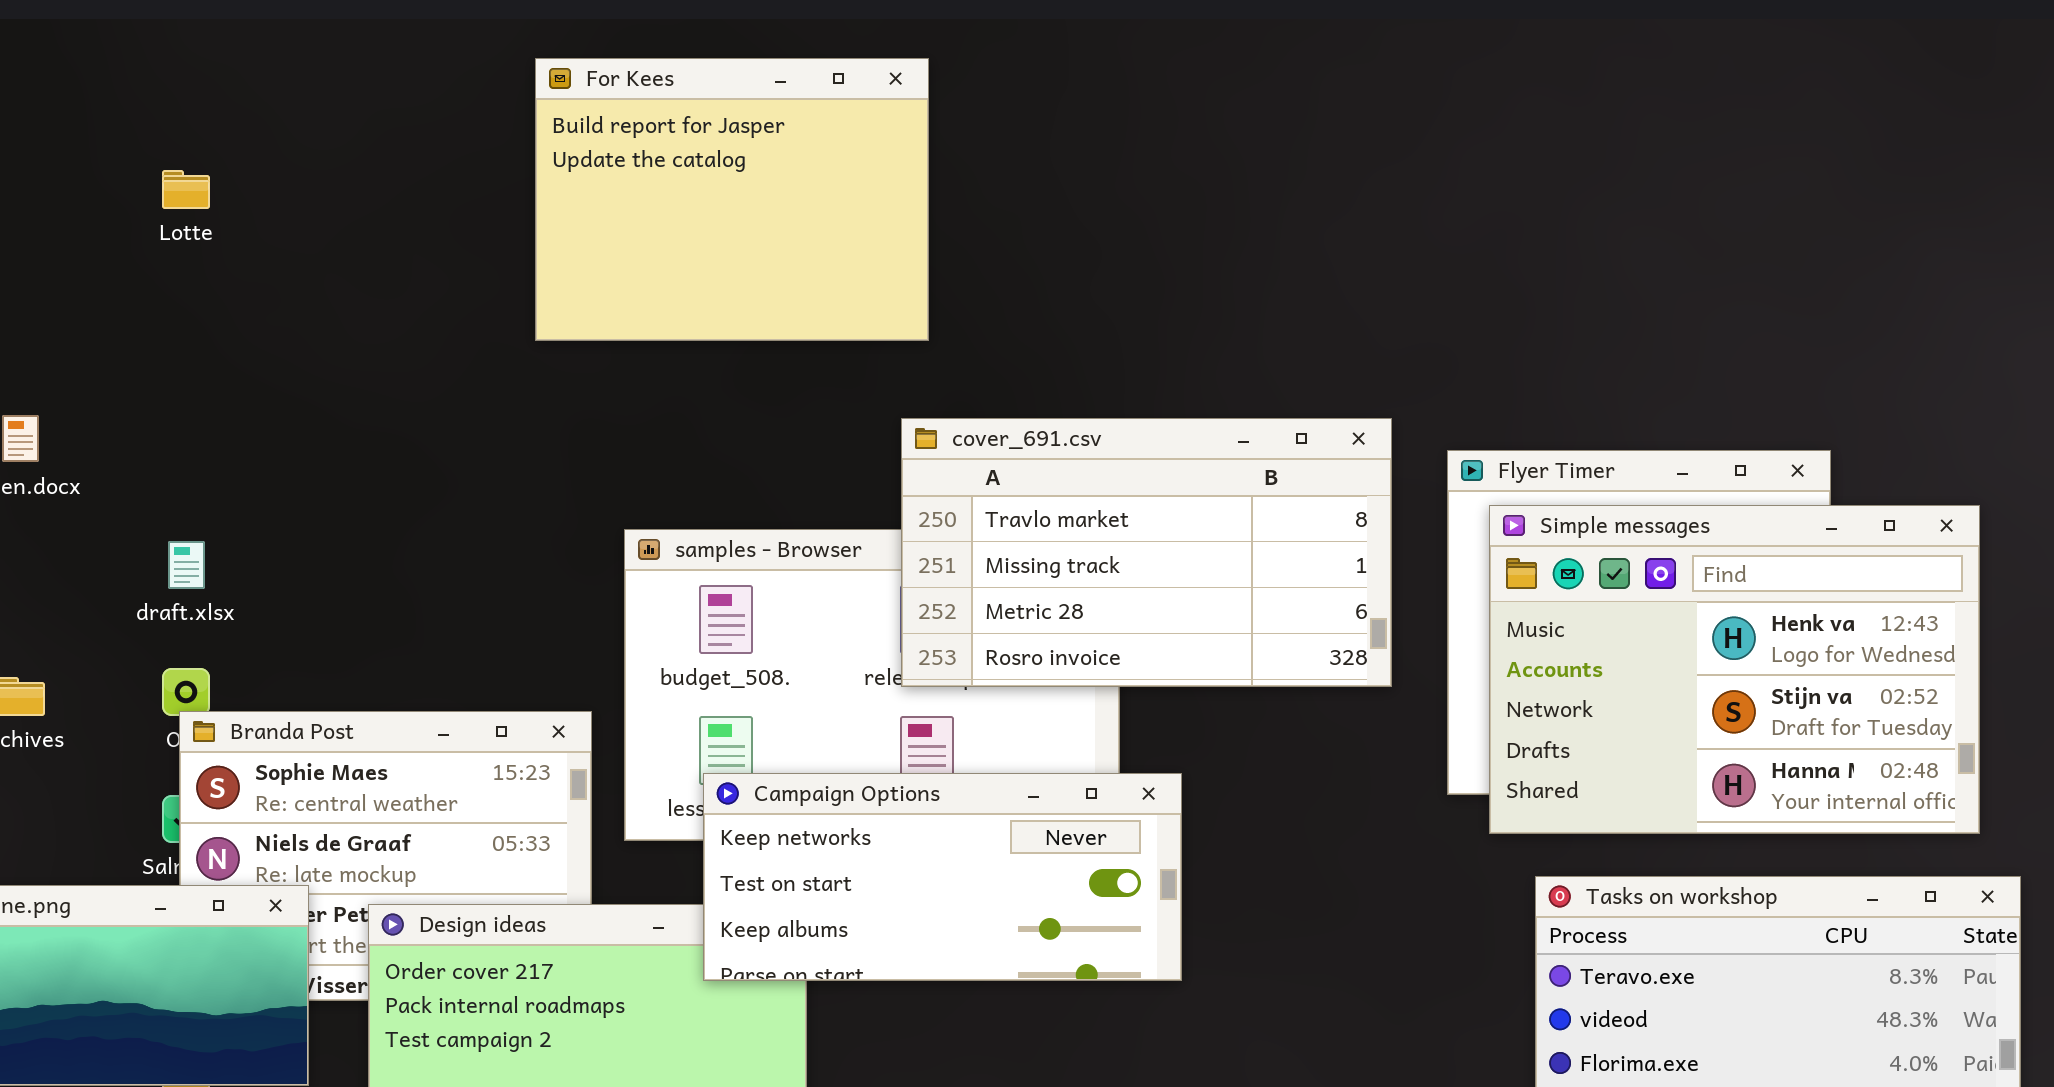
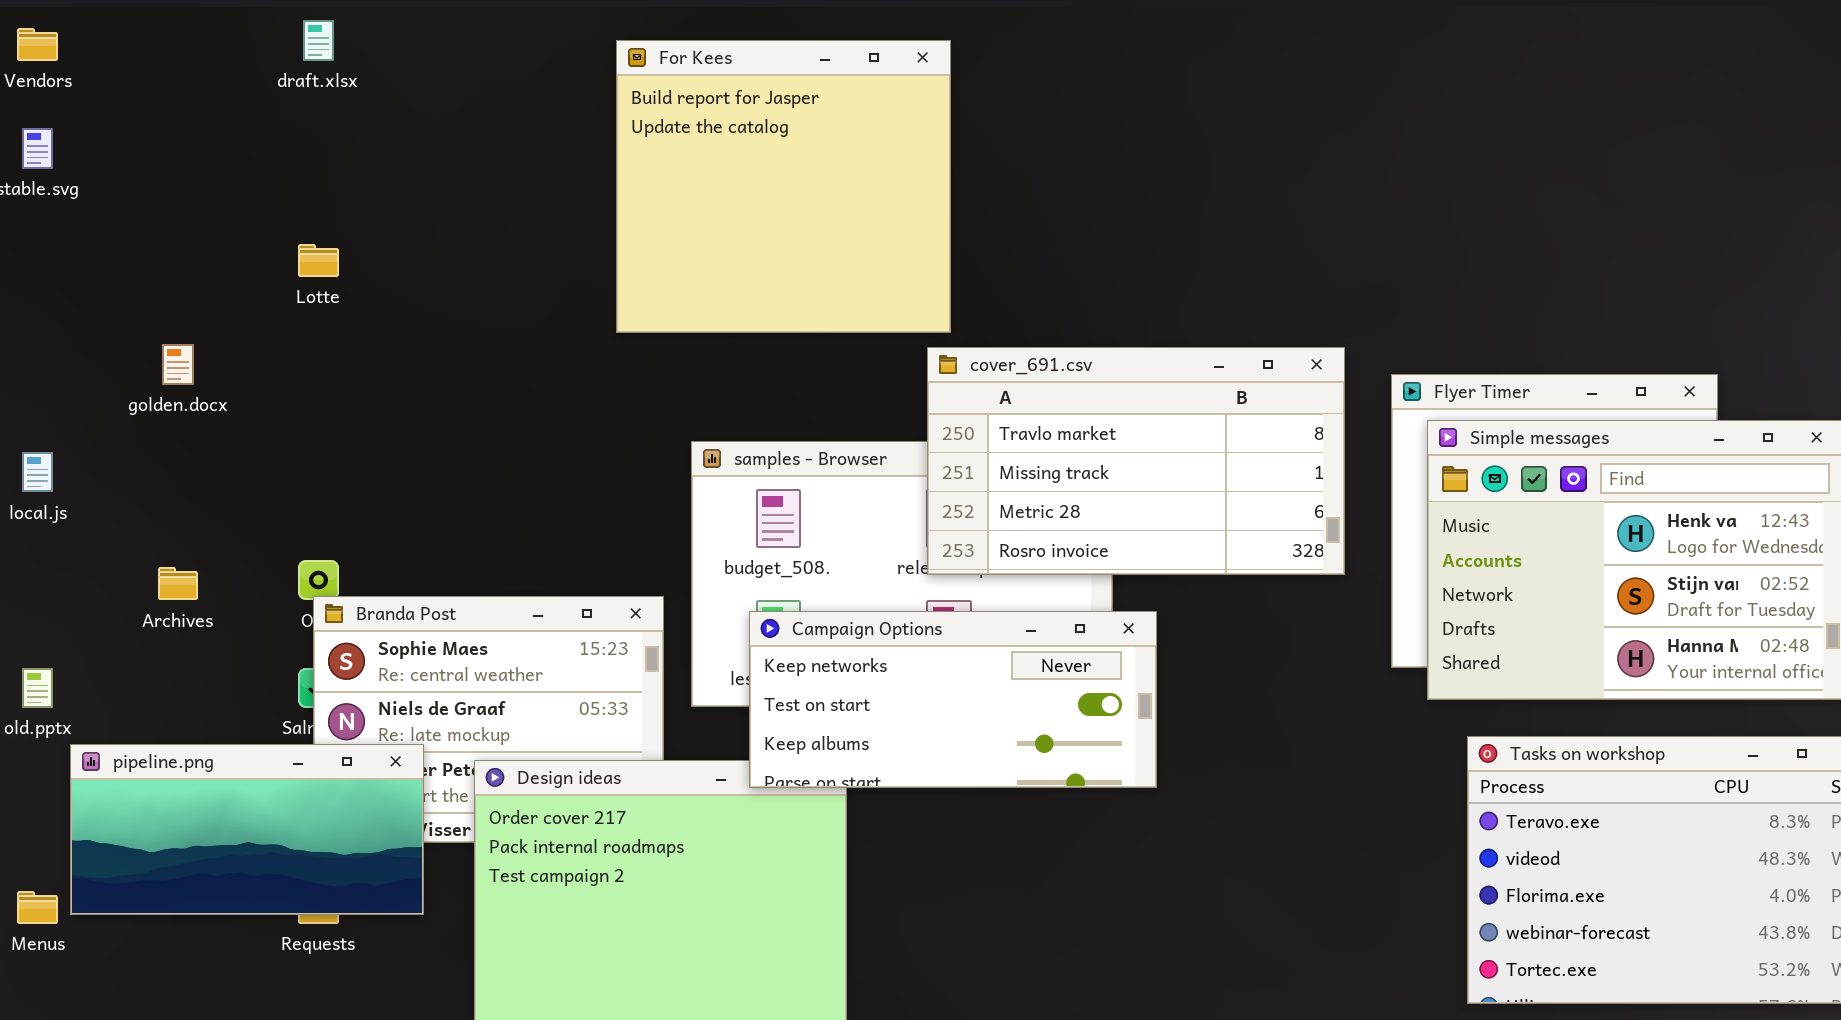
For Kees: [535,58,929,341] -> [616,40,951,333], resized
Lotte: [162,170,210,209] -> [298,244,339,277], moved
draft.xlsx: [168,541,205,589] -> [303,20,334,61], moved
Campaign Options: [703,773,1182,981] -> [749,611,1157,788], moved

